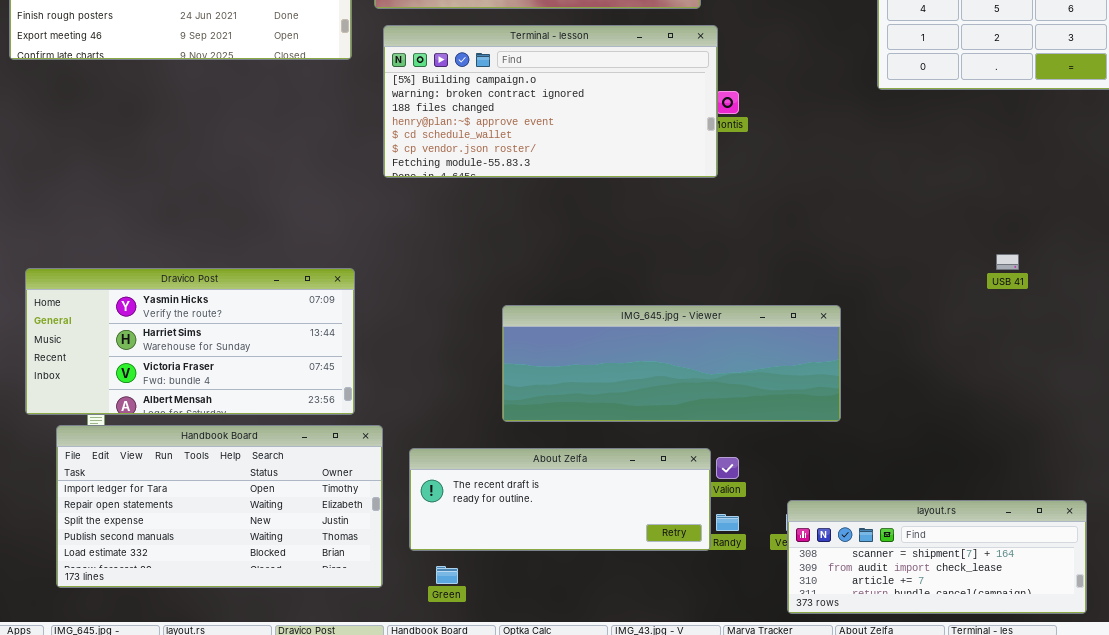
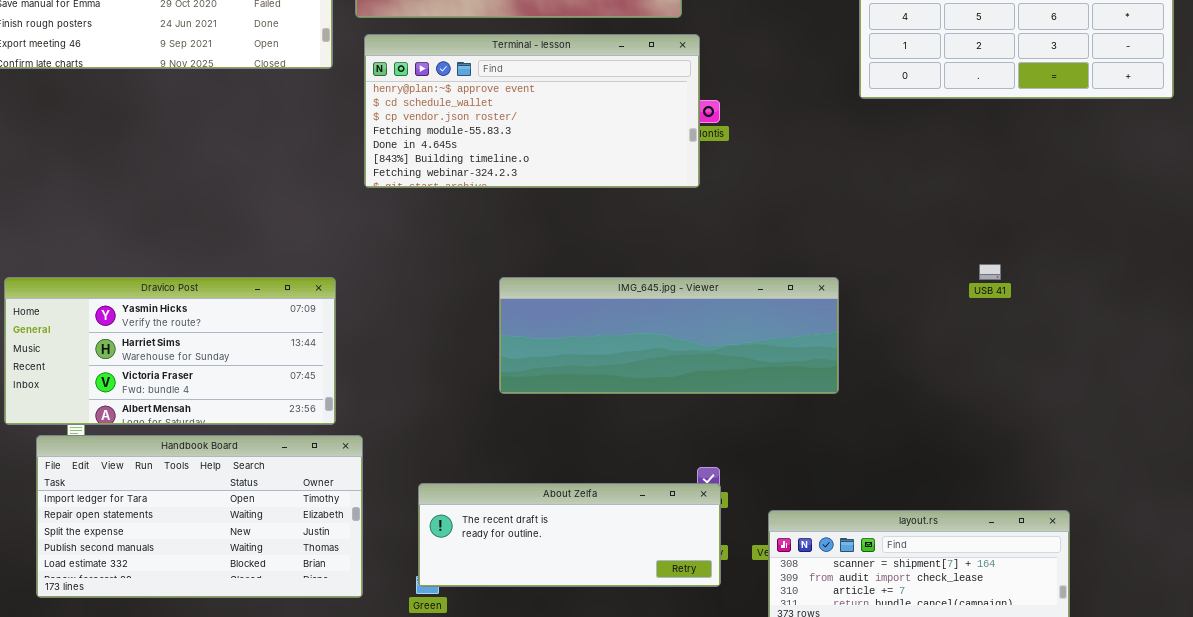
Terminal - lesson: [383,25,718,178] -> [364,34,700,188], scrolled down 3 rows
IMG_645.jpg - Viewer: [502,305,841,422] -> [499,277,839,394], moved
About Zelfa: [409,448,711,551] -> [418,483,721,587], moved

